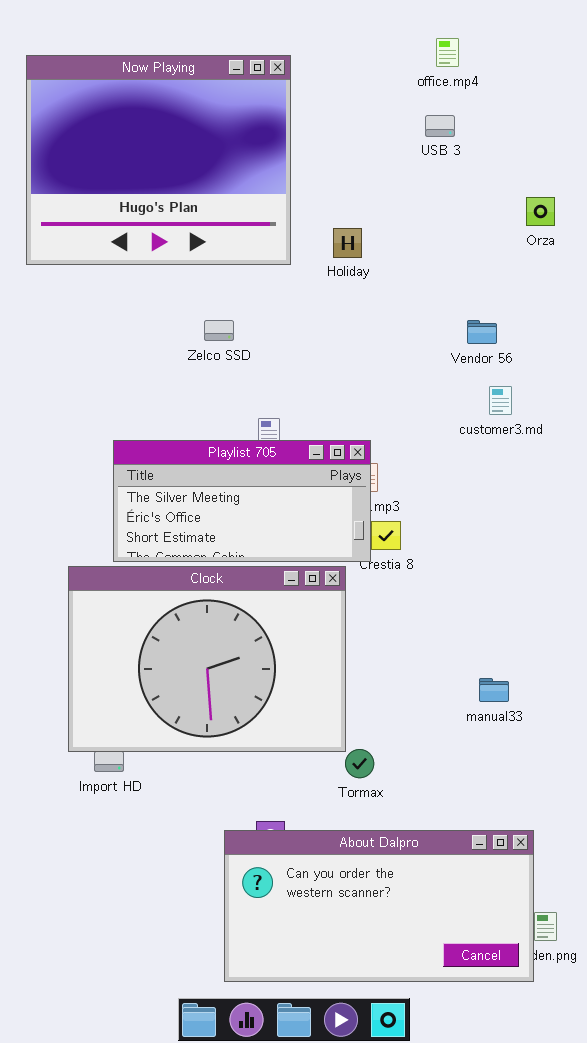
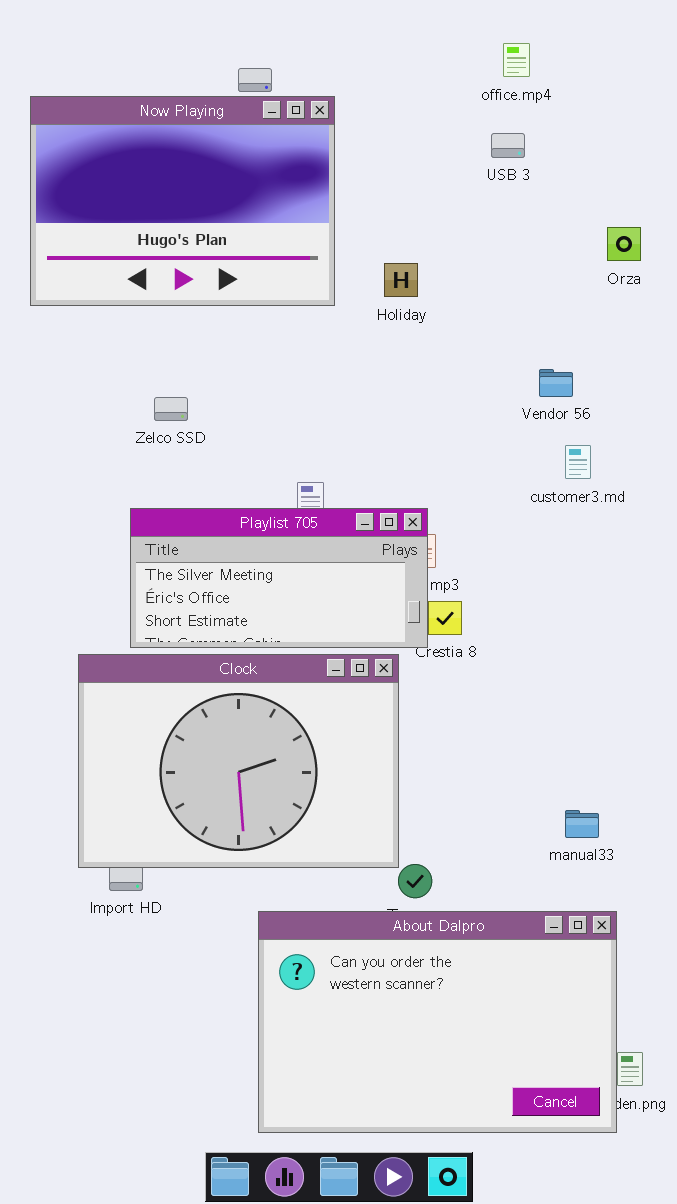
Now Playing: [26,55,291,265] -> [30,96,335,306], resized
Zelco SSD: [204,320,234,341] -> [154,397,188,421], moved
manual33: [479,678,509,702] -> [565,810,599,838], moved
About Dalpro: [224,830,534,982] -> [258,911,617,1133], resized

